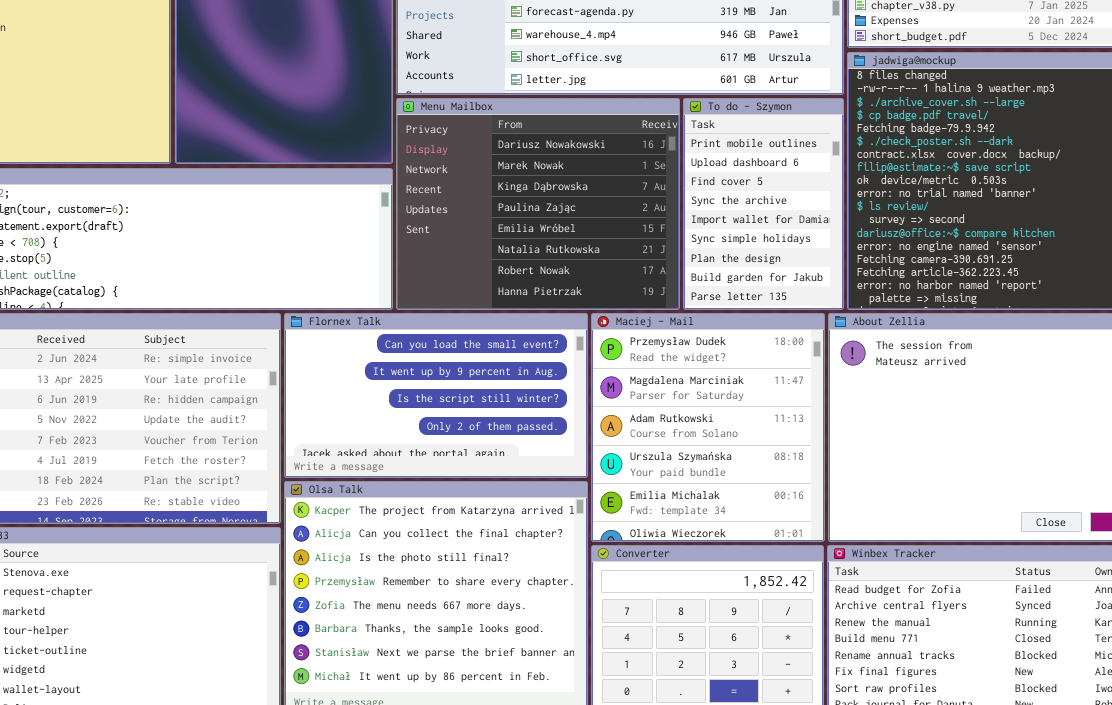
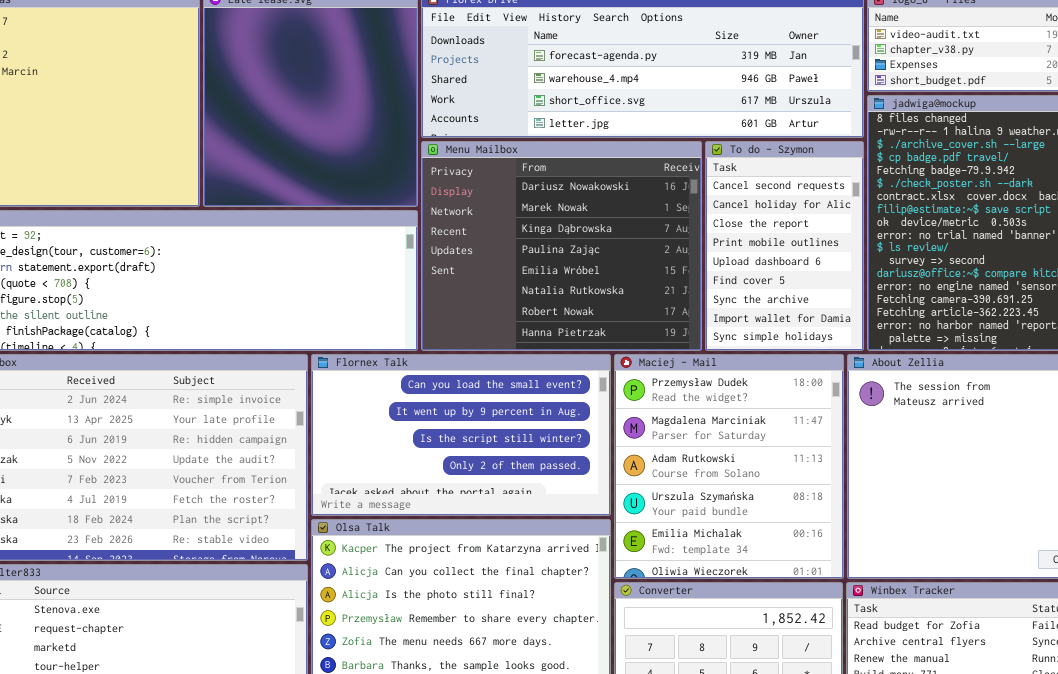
To do - Szymon: [683,98,844,310] -> [705,141,864,351], scrolled up 3 rows

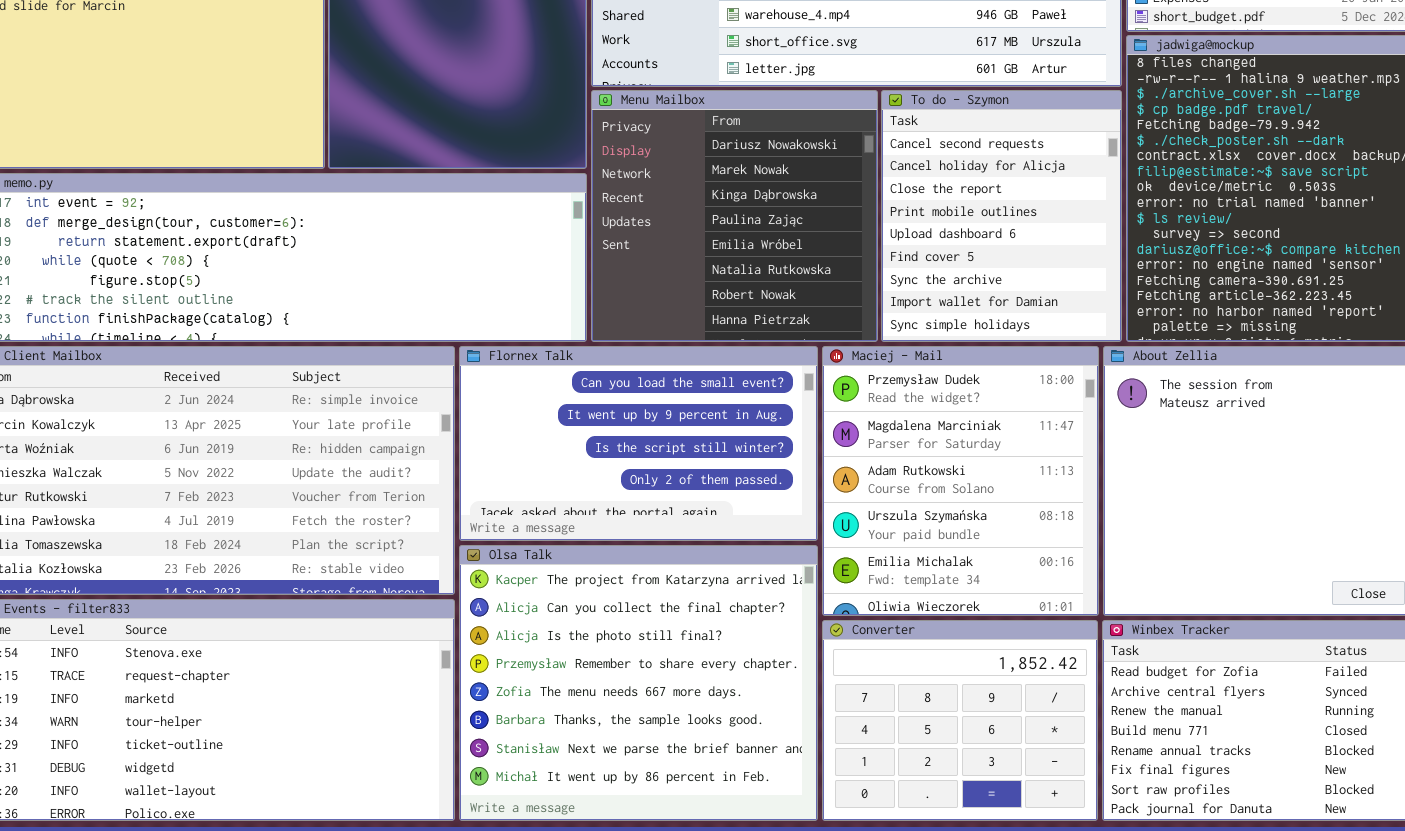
Menu Mailbox: [421,141,702,351] -> [591,90,878,342], resized
To do - Szymon: [705,141,864,351] -> [881,90,1122,342], resized

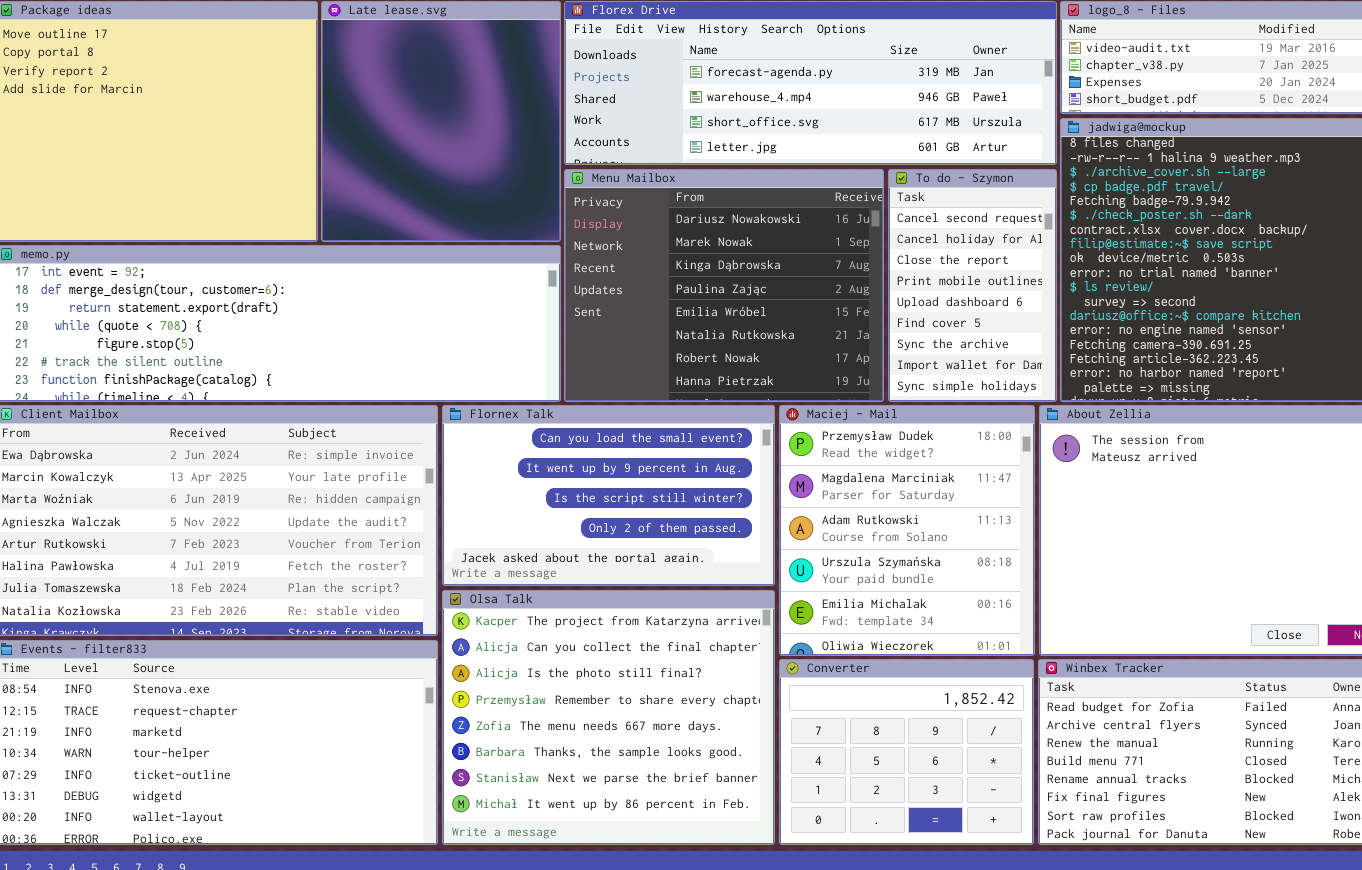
Menu Mailbox: [591,90,878,342] -> [564,169,884,402], resized
To do - Szymon: [881,90,1122,342] -> [888,169,1057,402], resized

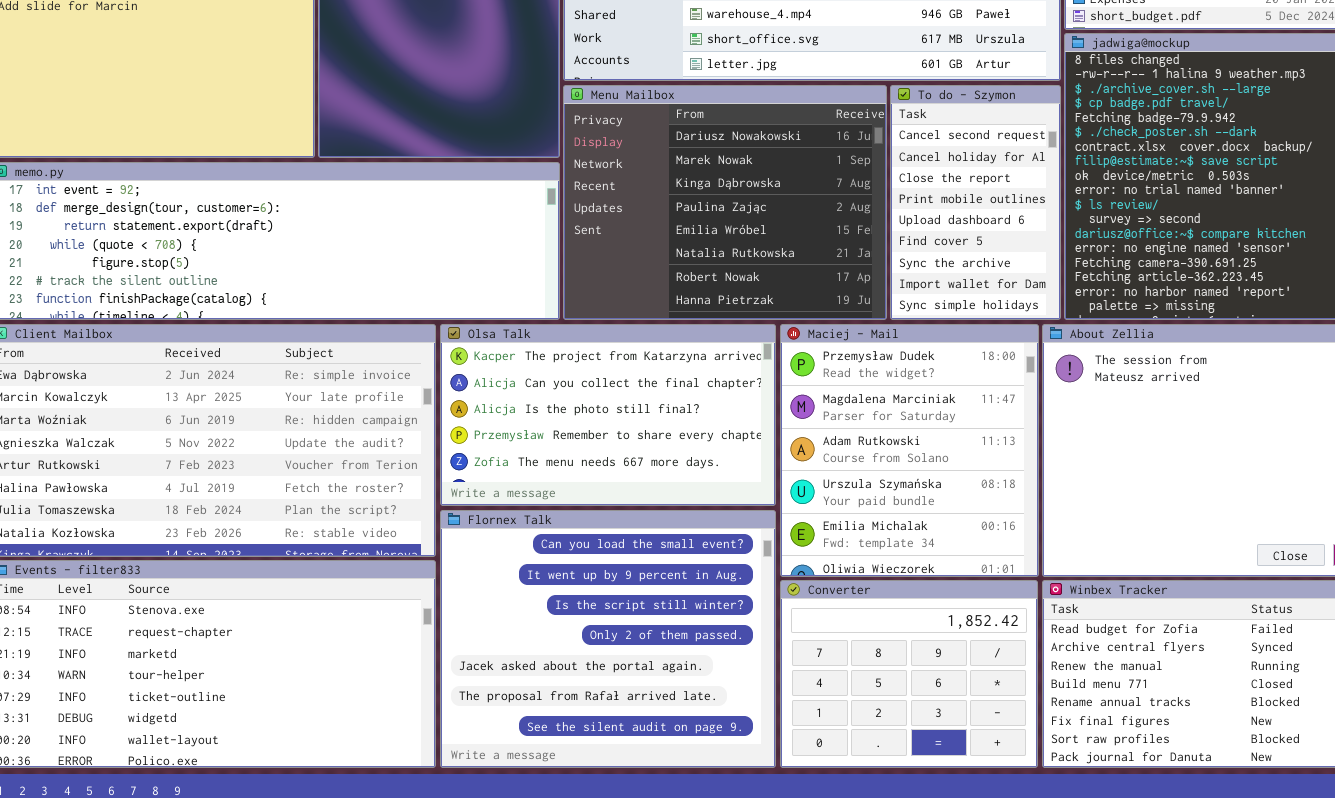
Flornex Talk: [442,405,775,586] -> [440,510,776,768], moved, resized
Olsa Talk: [442,590,775,845] -> [440,324,776,506], moved, resized

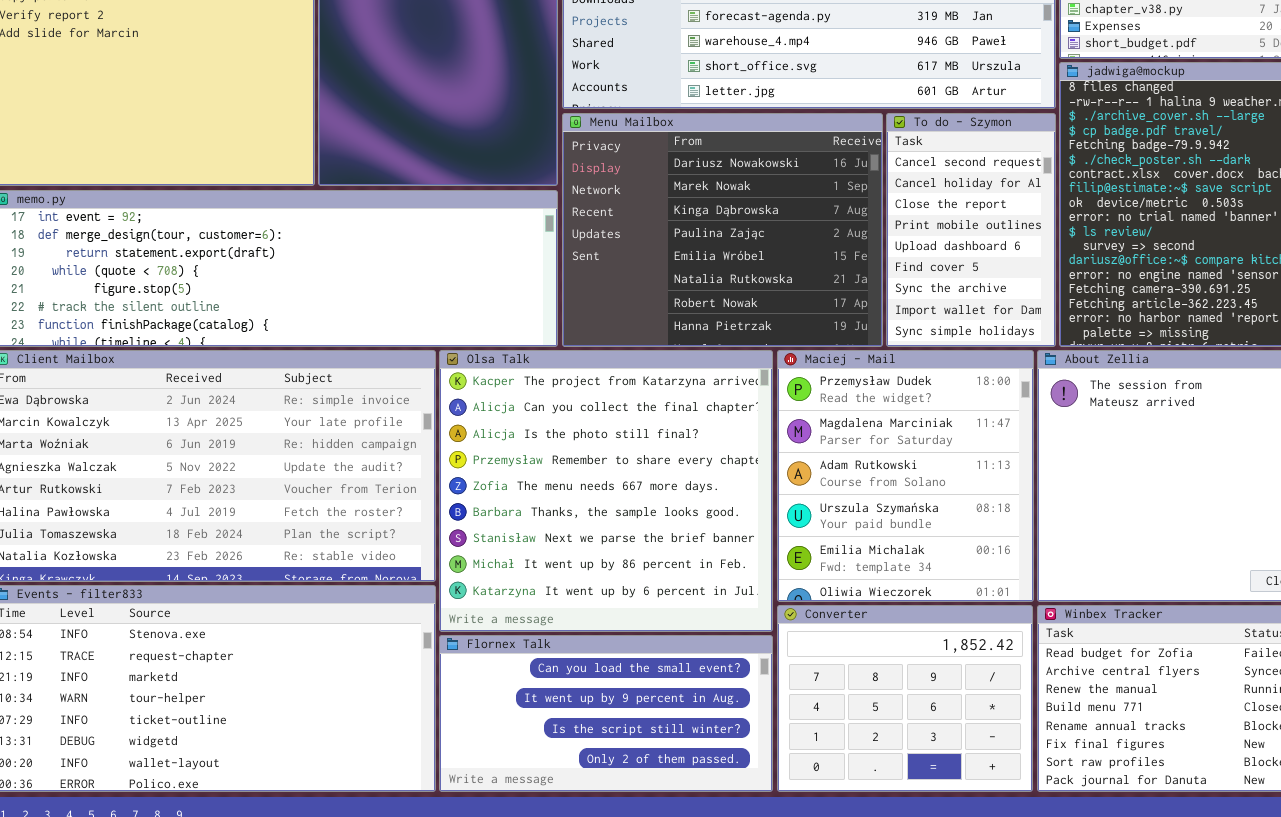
Olsa Talk: [440,324,776,506] -> [439,350,773,632], resized
Flornex Talk: [440,510,776,768] -> [439,635,773,792], resized

